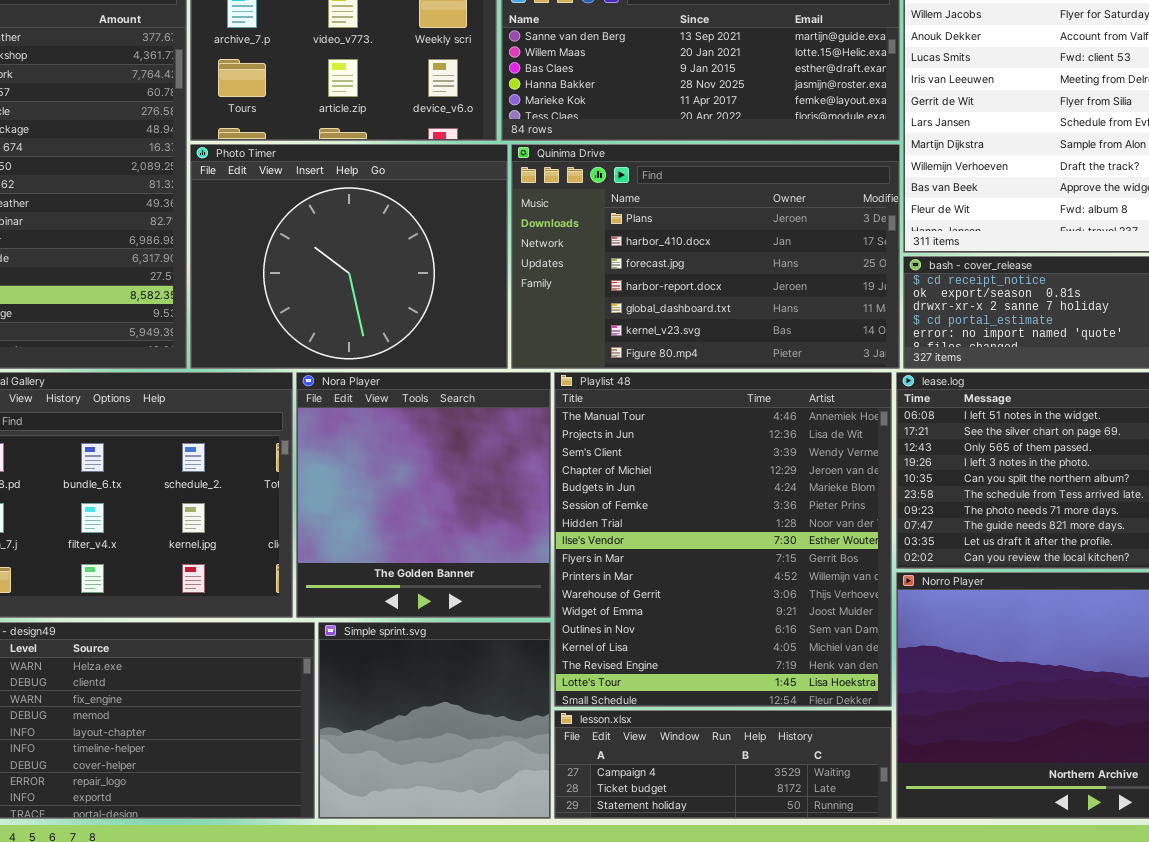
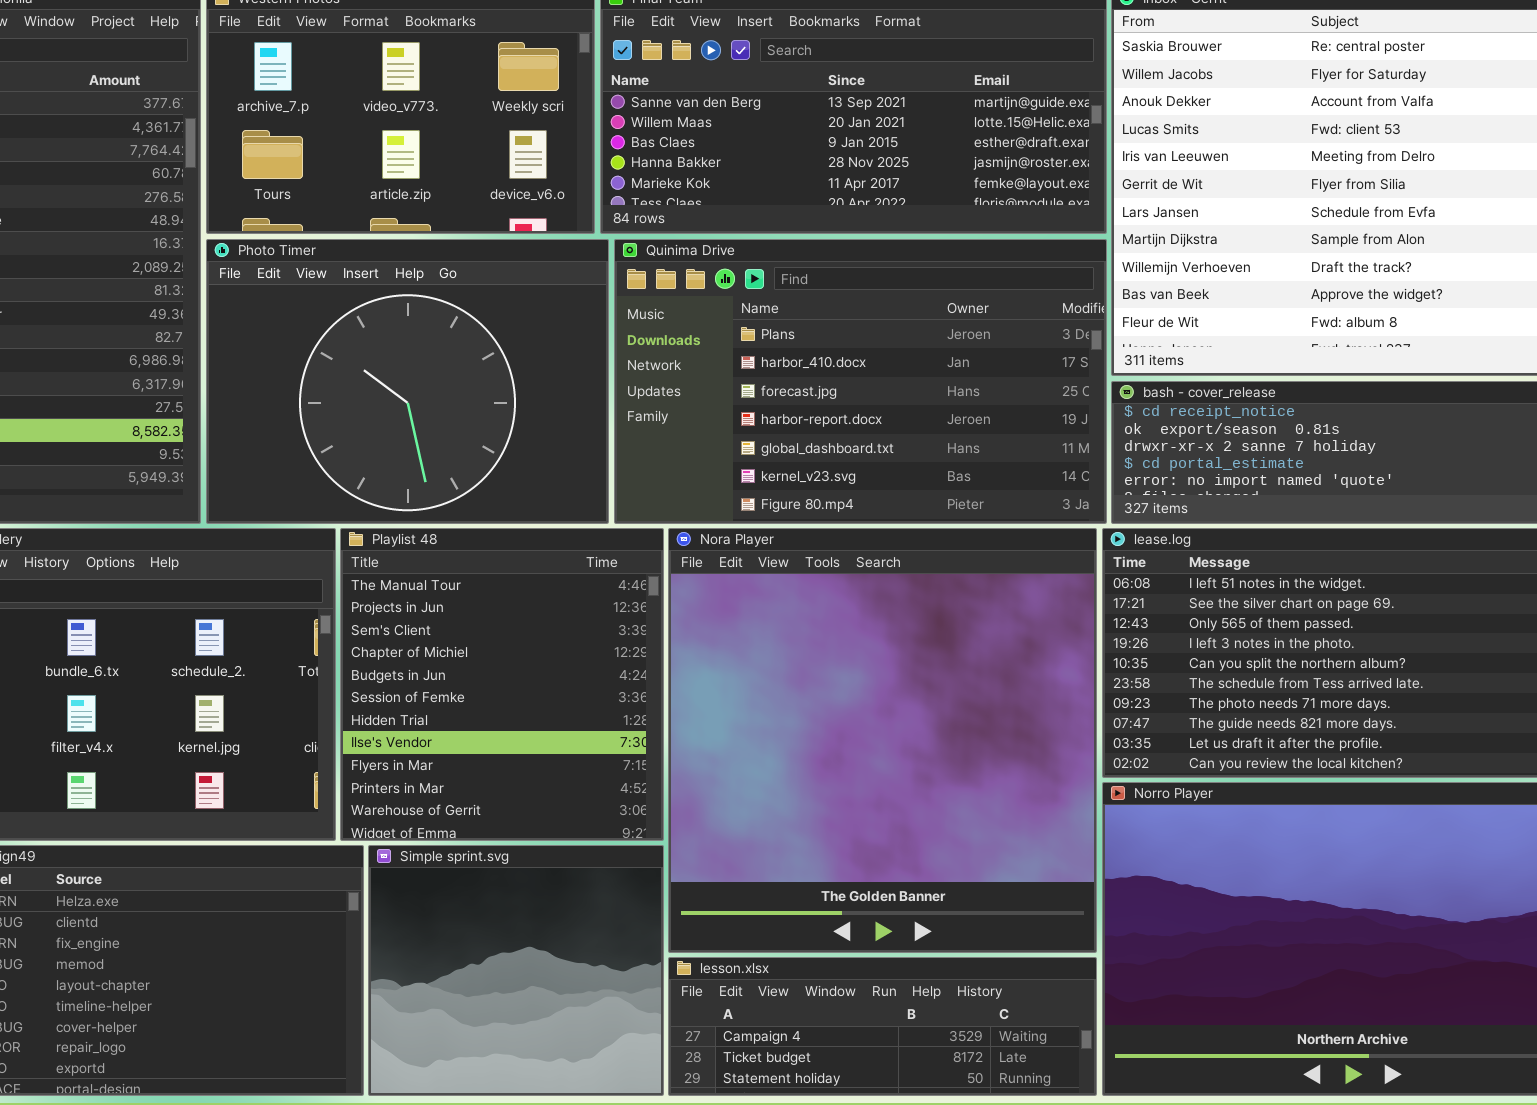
Nora Player: [296,372,551,618] -> [668,528,1097,953], moved, resized
Playlist 48: [554,372,892,707] -> [340,528,664,841], moved, resized

